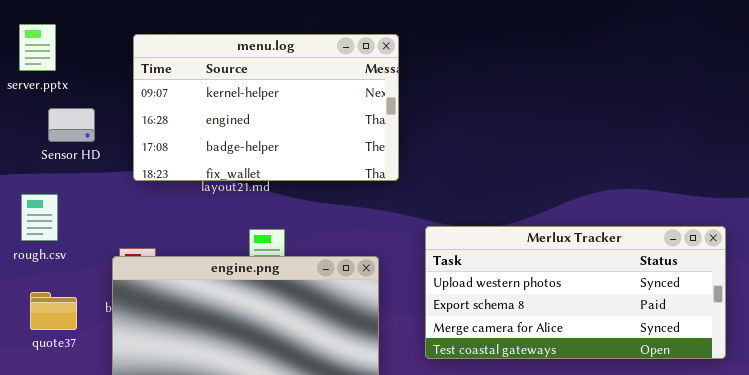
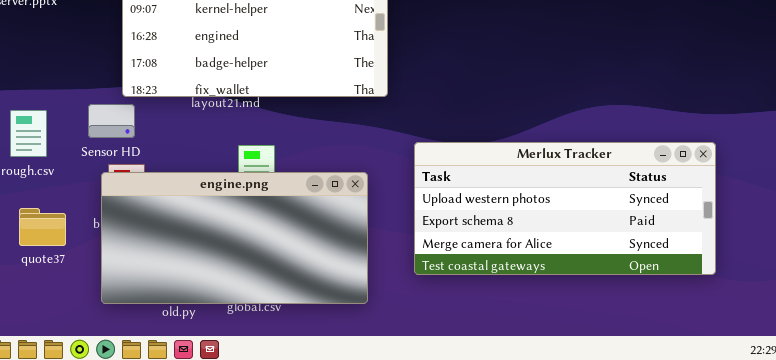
Sensor HD: [48,108,95,142] -> [88,104,135,138], moved

